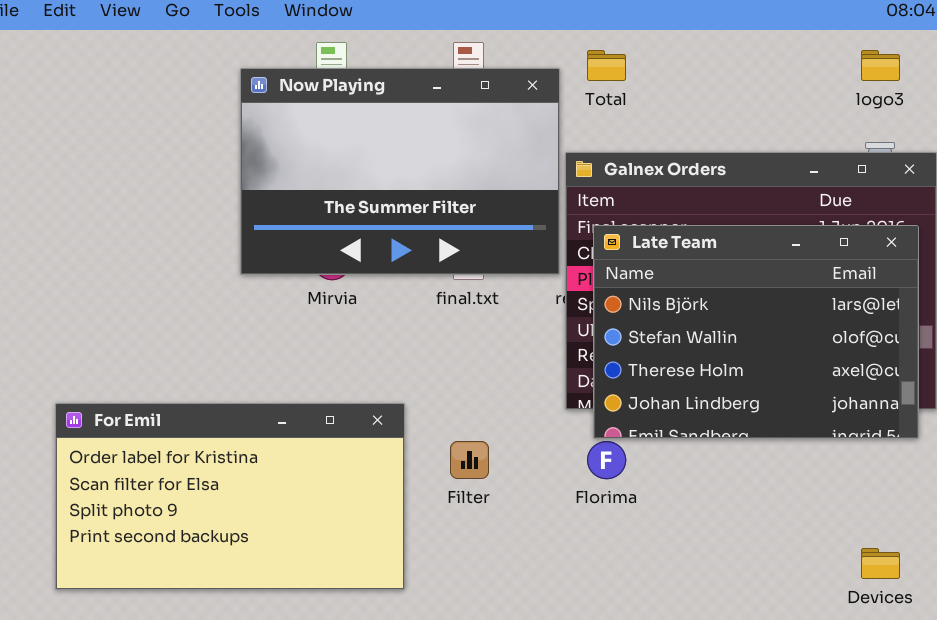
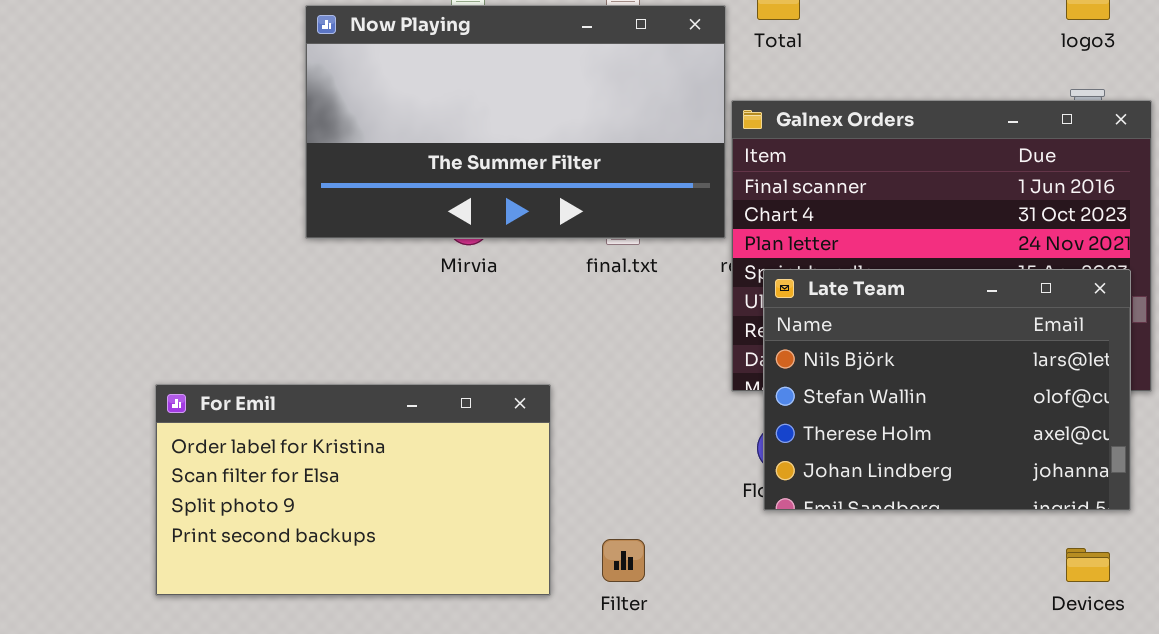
Now Playing: [240,68,560,275] -> [305,5,726,239], resized
Late Team: [593,225,919,439] -> [763,269,1131,511], moved
Filter: [450,441,489,479] -> [602,539,645,582], moved

